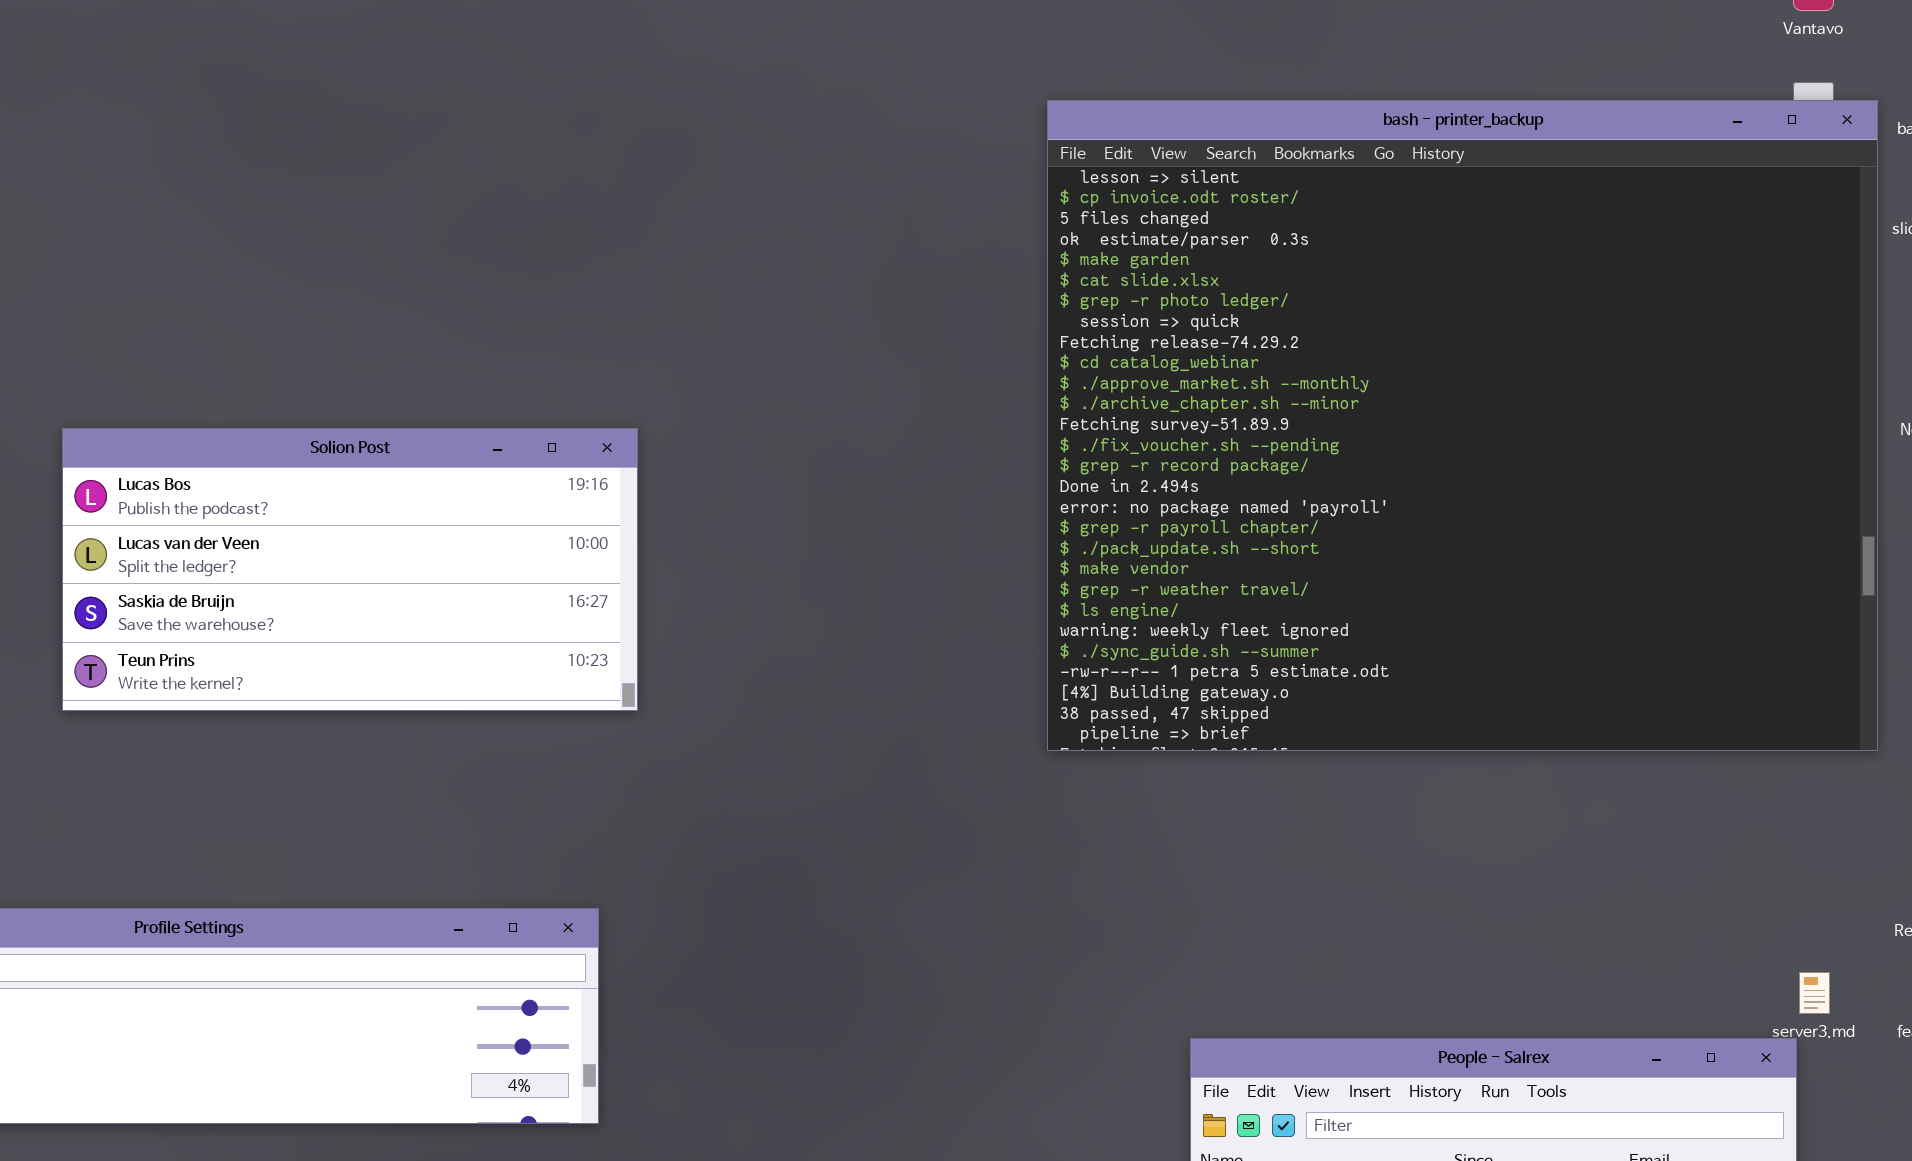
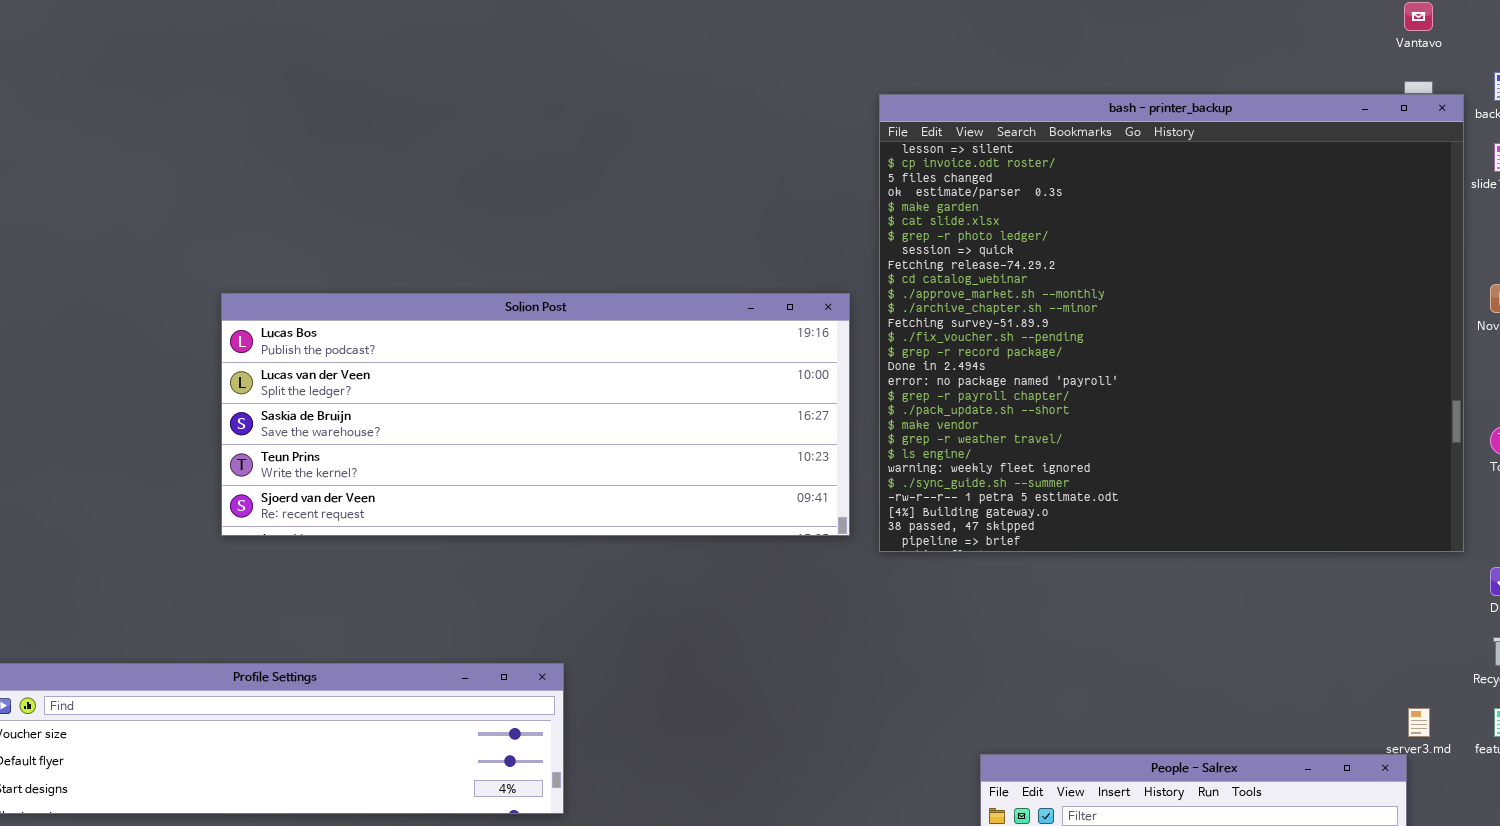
Solion Post: [62,428,638,711] -> [221,293,850,536], moved, resized

